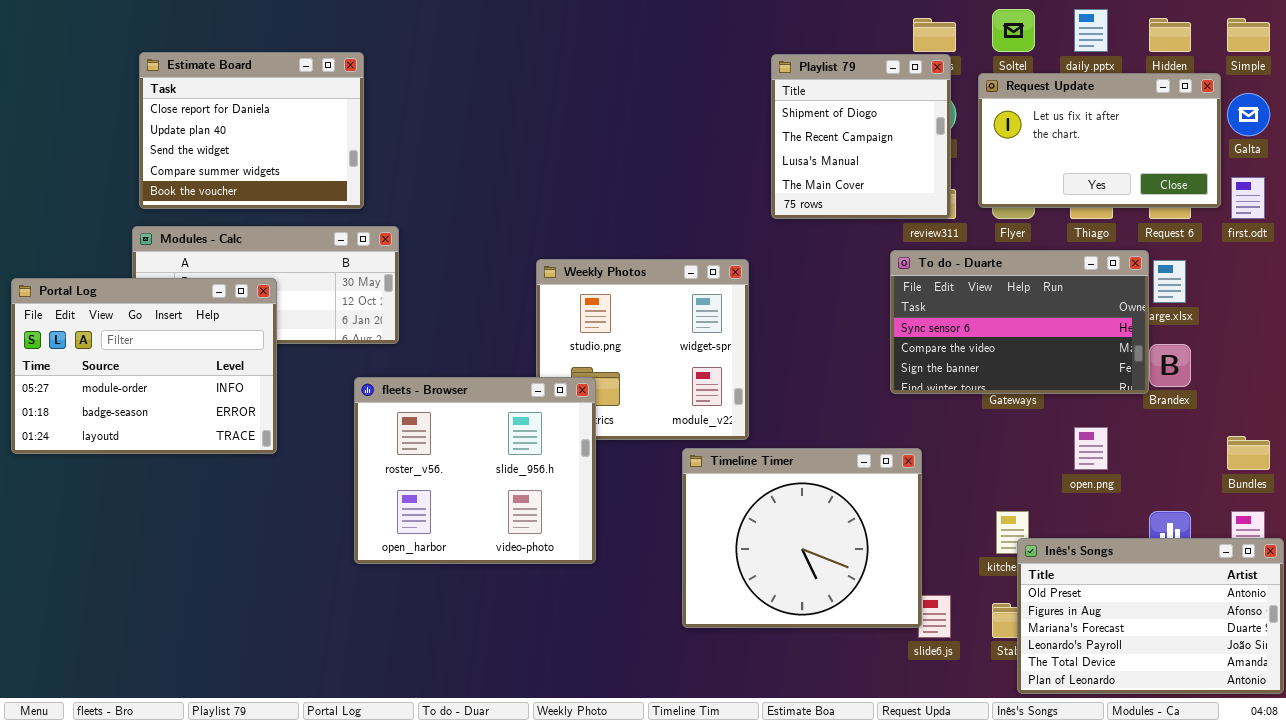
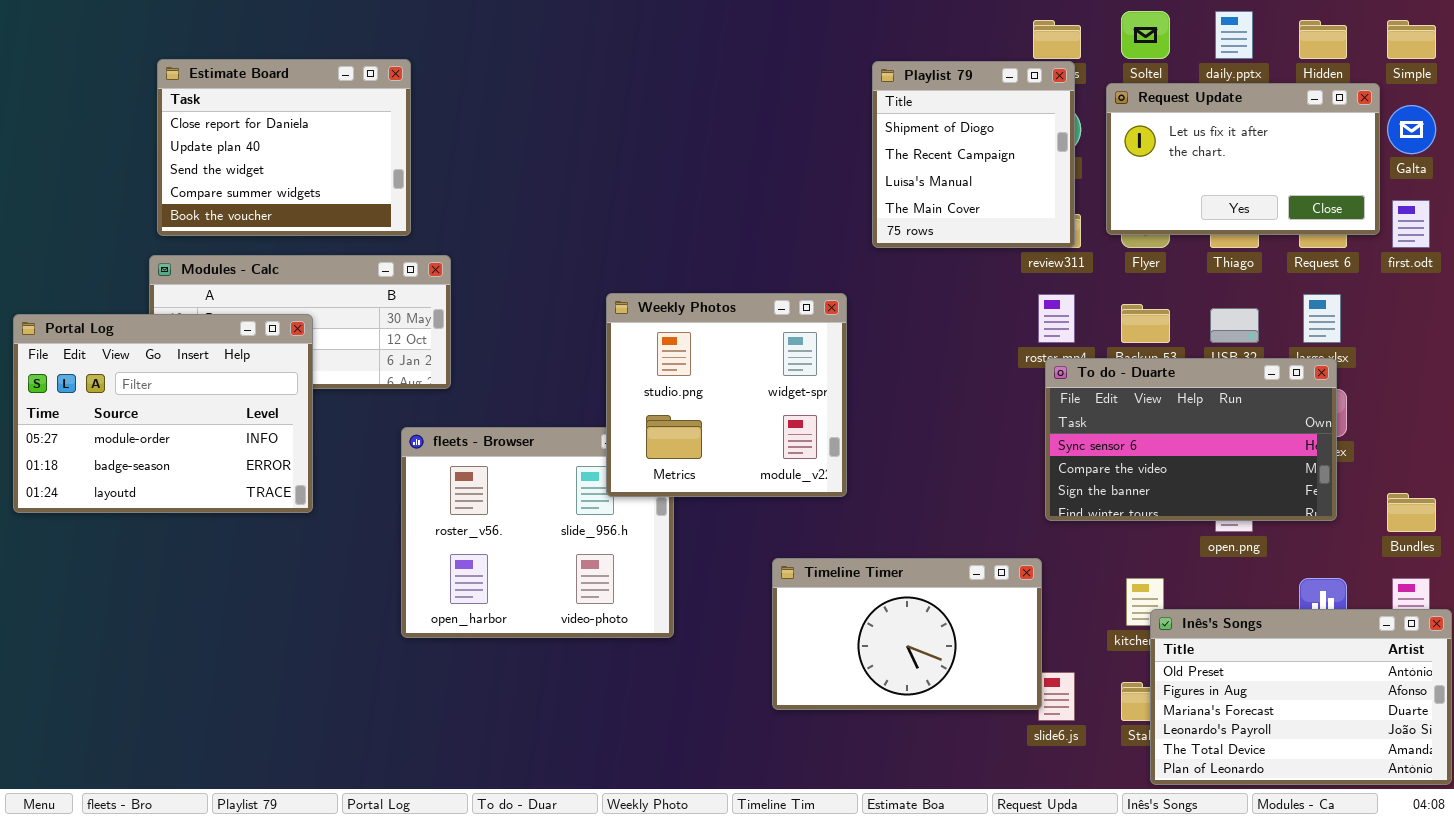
To do - Duarte: [890,250,1149,394] -> [1045,358,1337,521], moved
Weekly Photos: [536,259,749,440] -> [606,293,847,497], raised
Timeline Timer: [682,448,922,628] -> [772,558,1042,710], resized

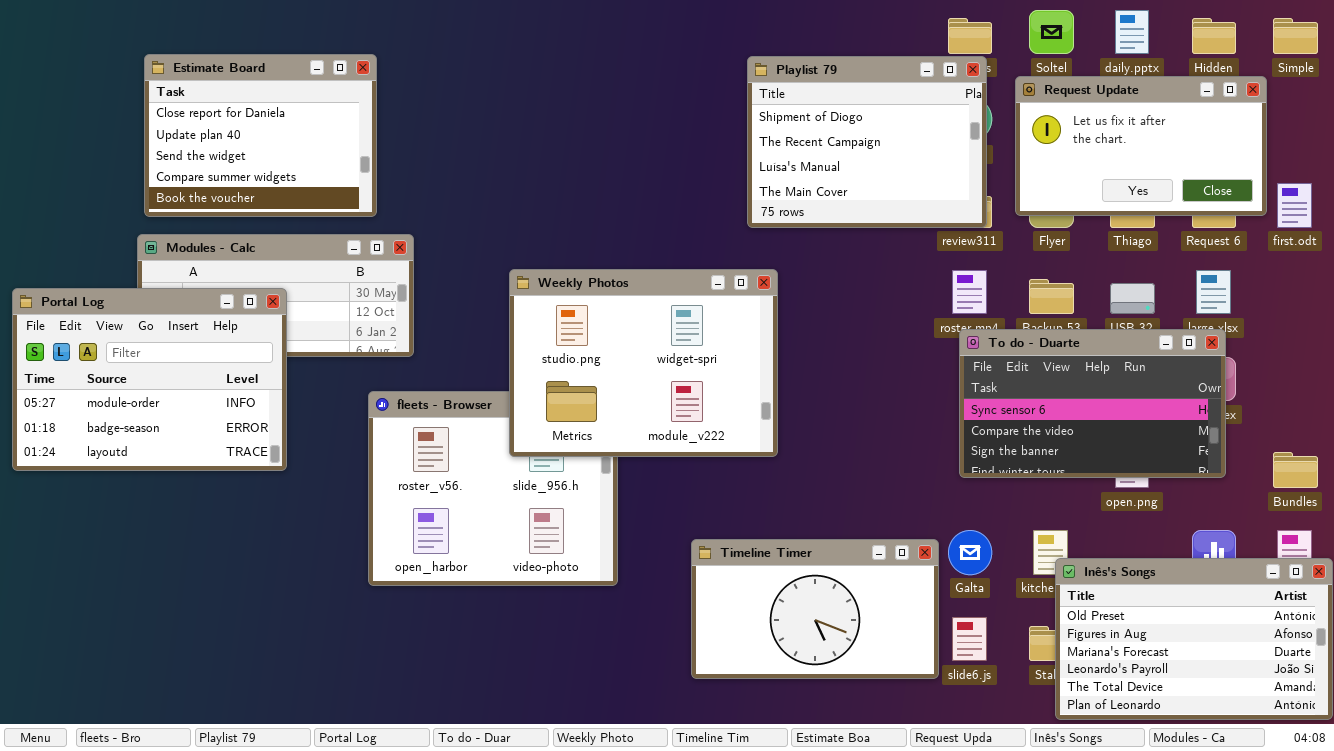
Playlist 79: [872,61,1075,248] -> [747,56,987,228], resized
Galta: [1387,105,1436,154] -> [948,530,992,575], moved
Weekly Photos: [606,293,847,497] -> [509,269,778,457], resized
Timeline Timer: [772,558,1042,710] -> [691,539,939,679], moved

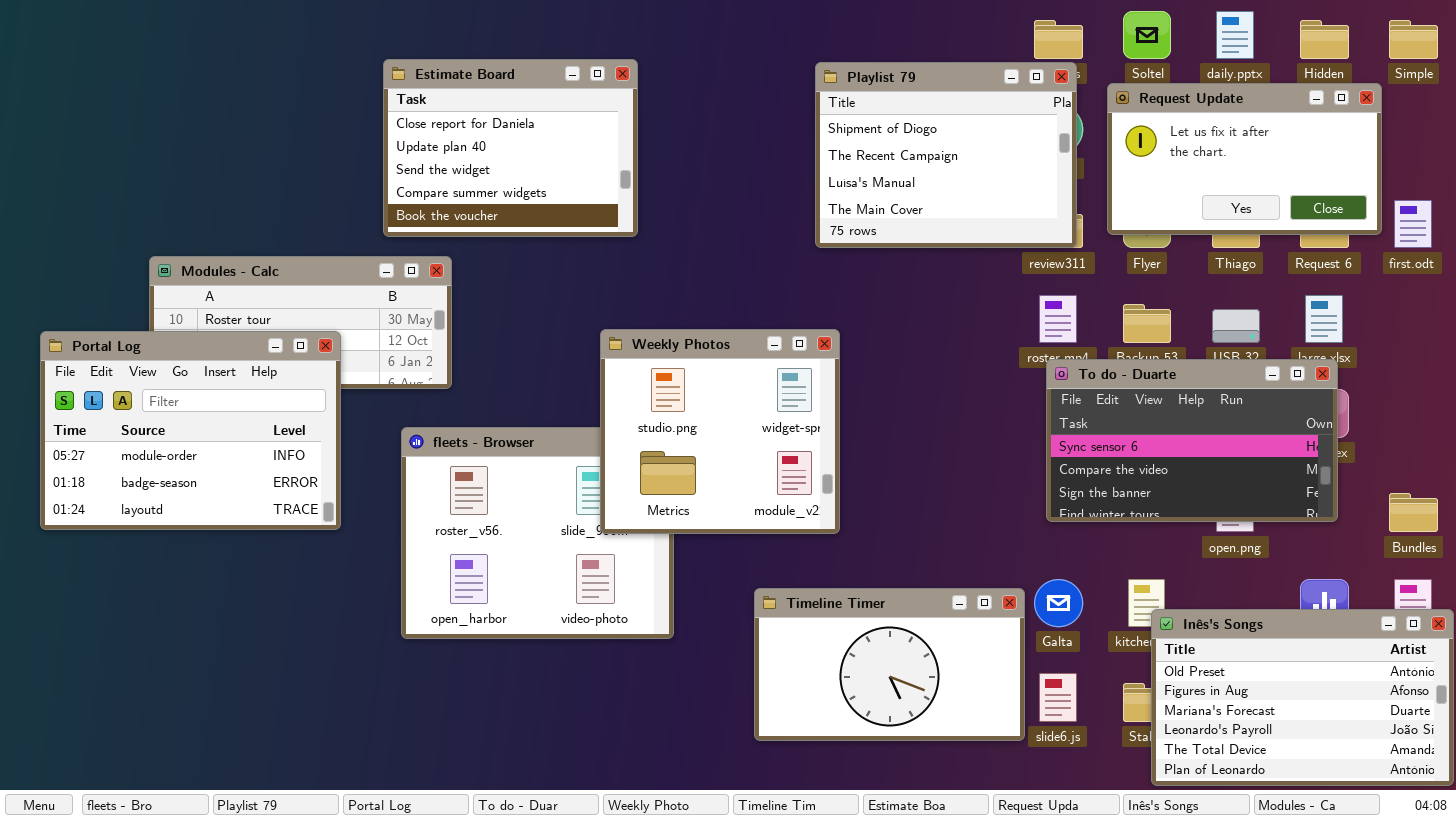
Estimate Board: [144,54,377,217] -> [383,59,638,237], moved
Weekly Photos: [509,269,778,457] -> [600,329,840,534], moved, resized
Portal Log: [12,288,287,471] -> [40,331,341,530], moved

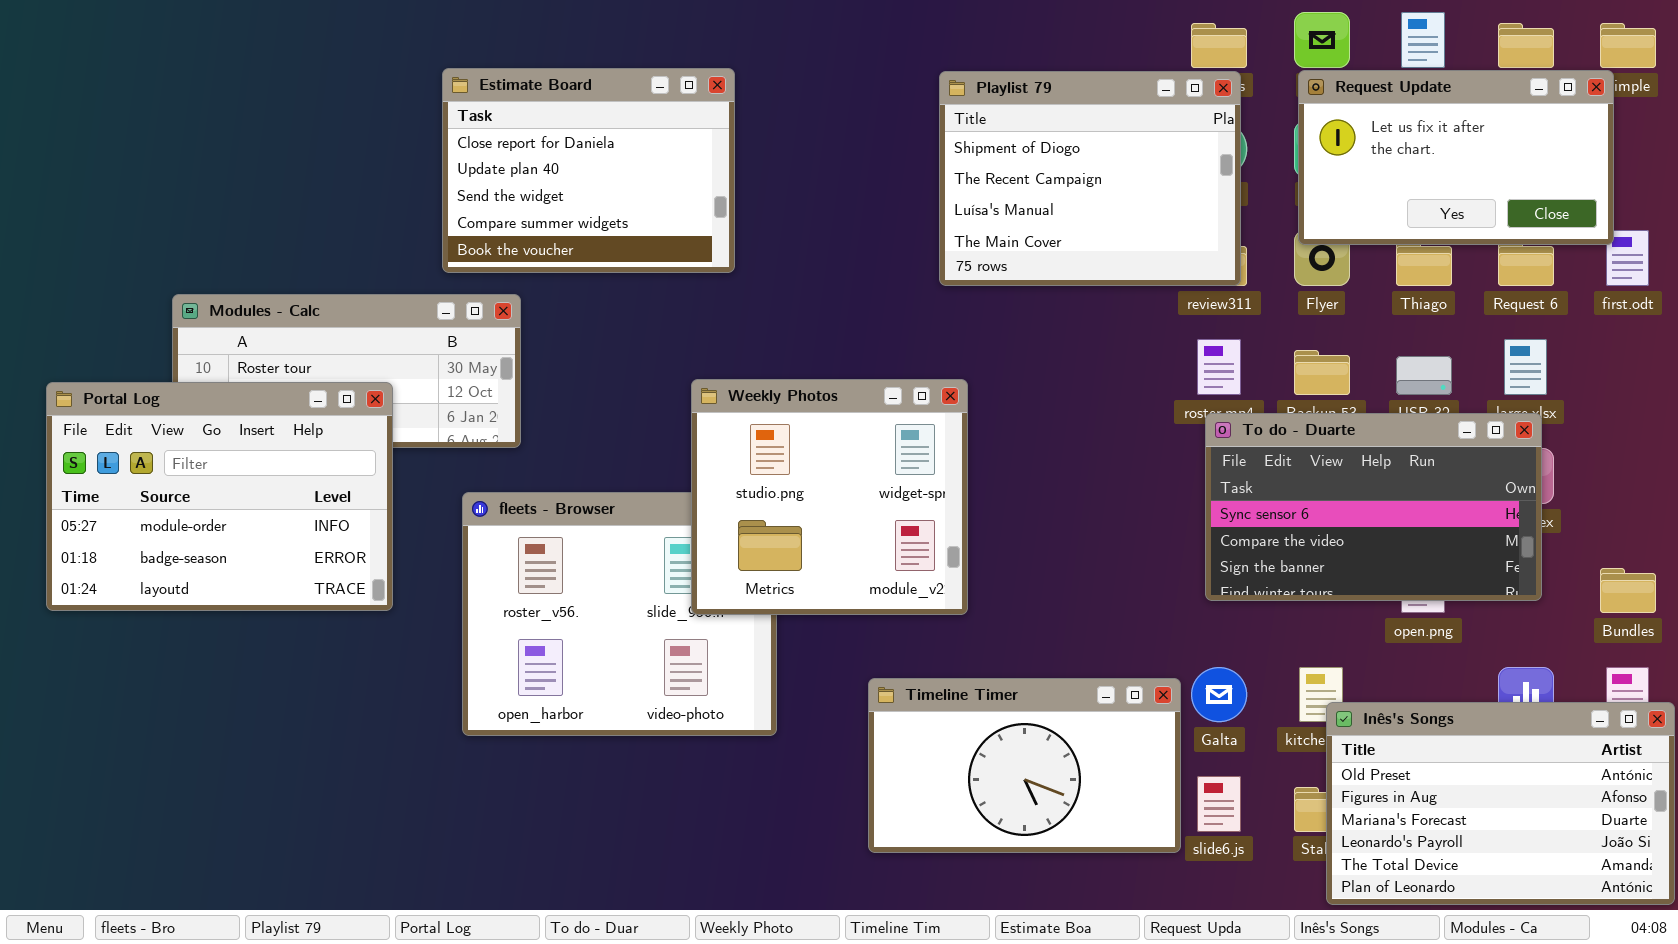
Request Update: [1107,83,1382,235] -> [1298,70,1614,245], moved

